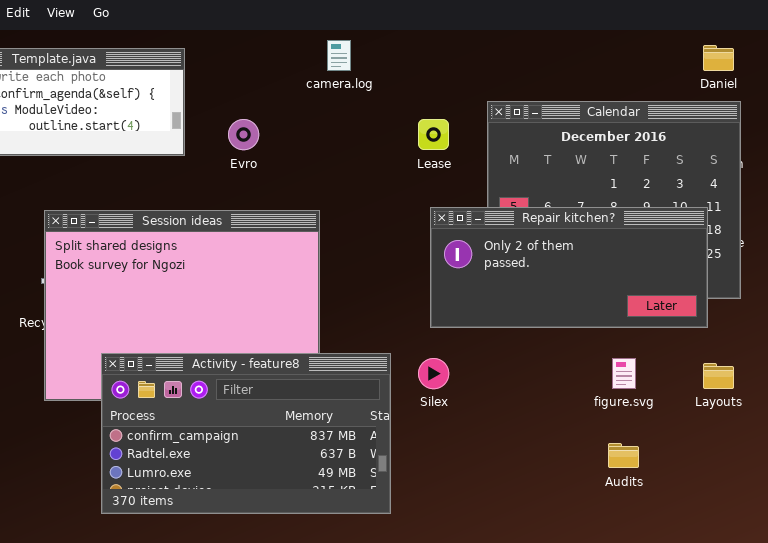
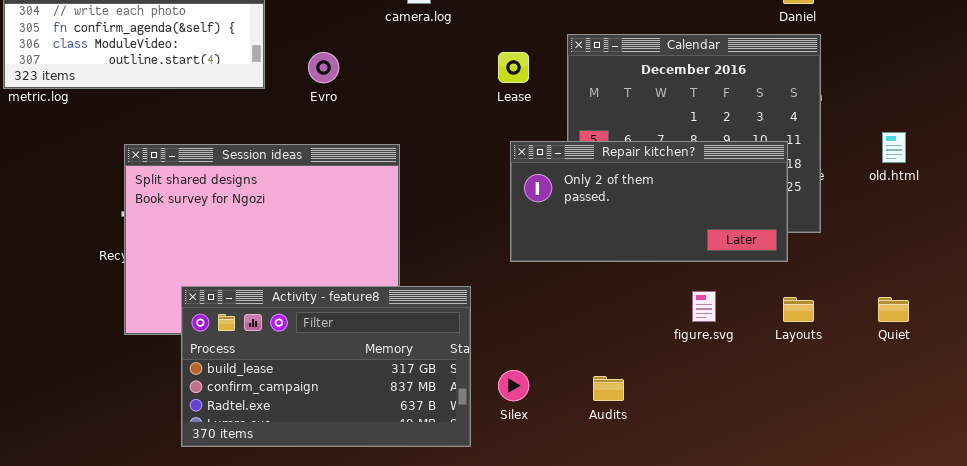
Activity - feature8: [101,353,391,514] -> [181,286,471,447], scrolled up 1 row
Silex: [418,358,449,389] -> [498,370,529,401], moved
Audits: [608,443,639,468] -> [593,376,624,401], moved

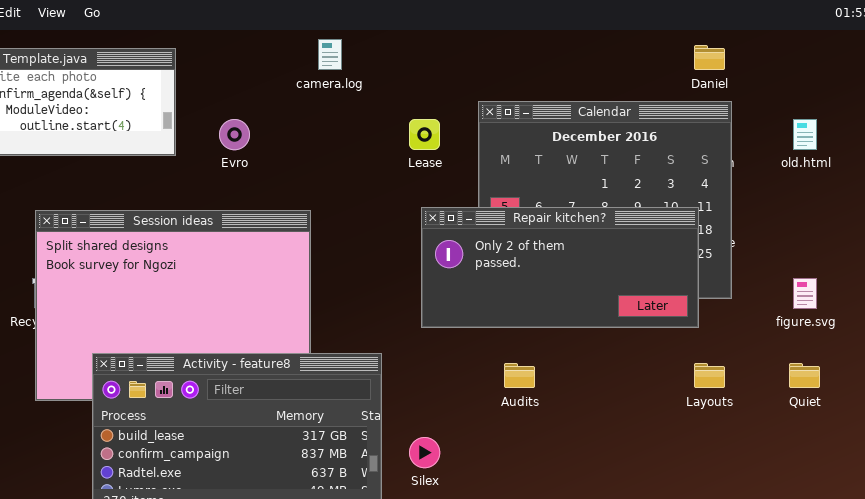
old.html: [882,132,906,163] -> [793,119,817,150], moved
figure.svg: [692,291,716,322] -> [793,278,817,309], moved
Audits: [593,376,624,401] -> [504,363,535,388], moved

